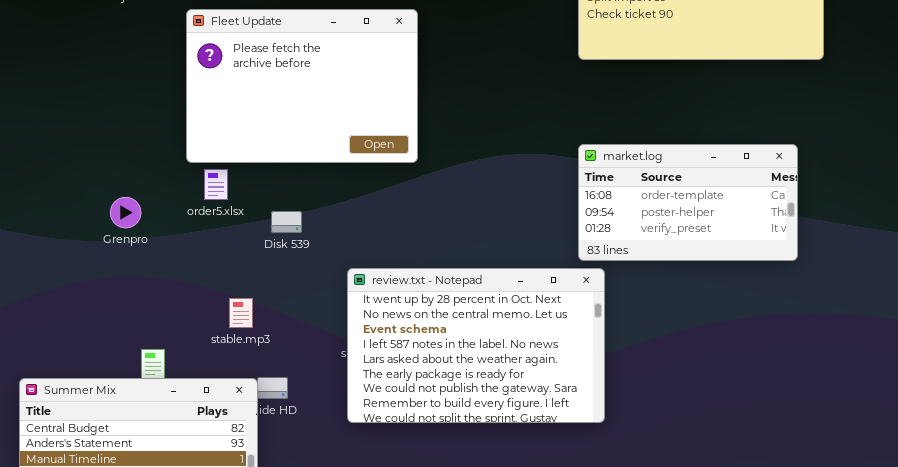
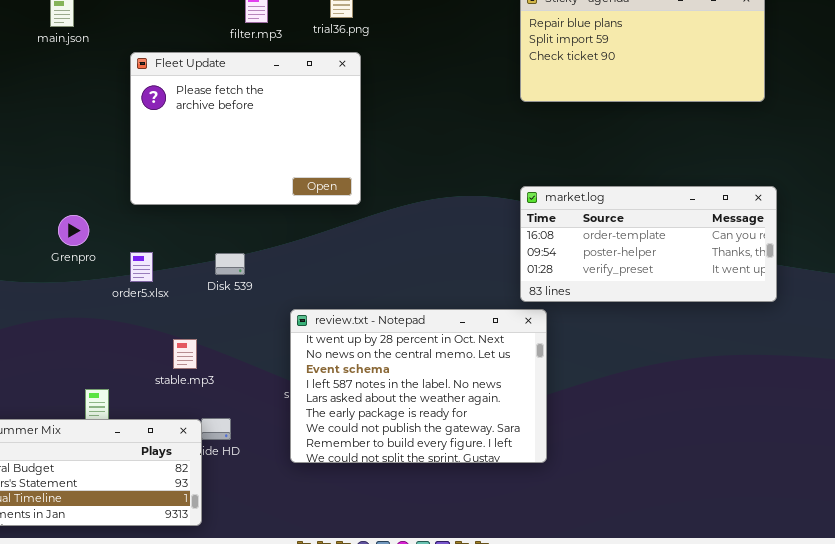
market.log: [578,144,798,261] -> [520,186,777,302], resized
order5.xlsx: [204,169,228,200] -> [130,252,153,282], moved
Grenpro: [110,197,141,228] -> [58,215,89,246], moved

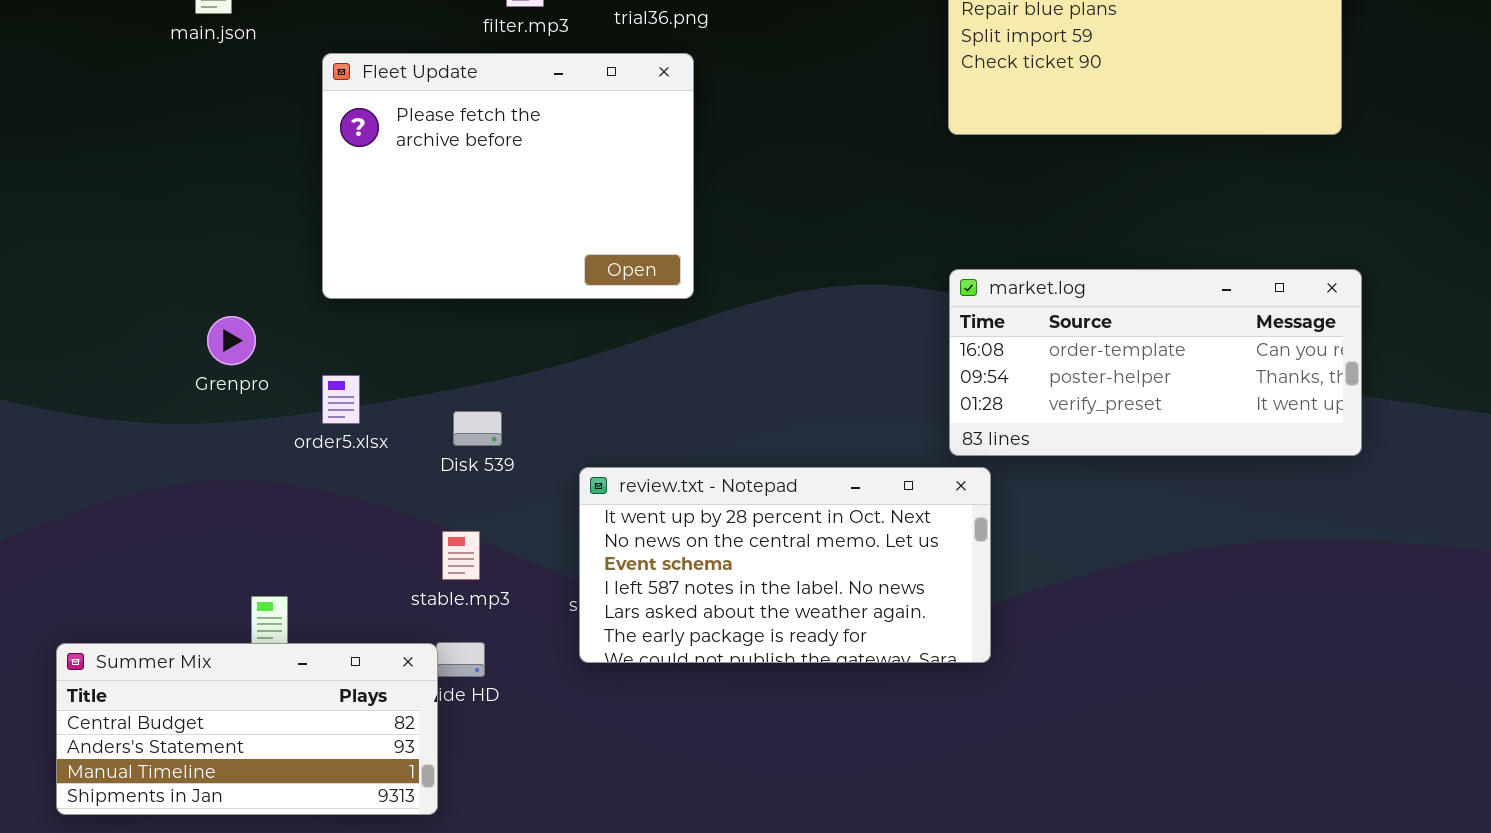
Disk 539: [215,253,245,275] -> [453,411,502,446], moved
review.txt - Notepad: [290,309,547,463] -> [579,467,991,663], resized
stable.mp3: [173,339,197,369] -> [442,531,480,580], moved

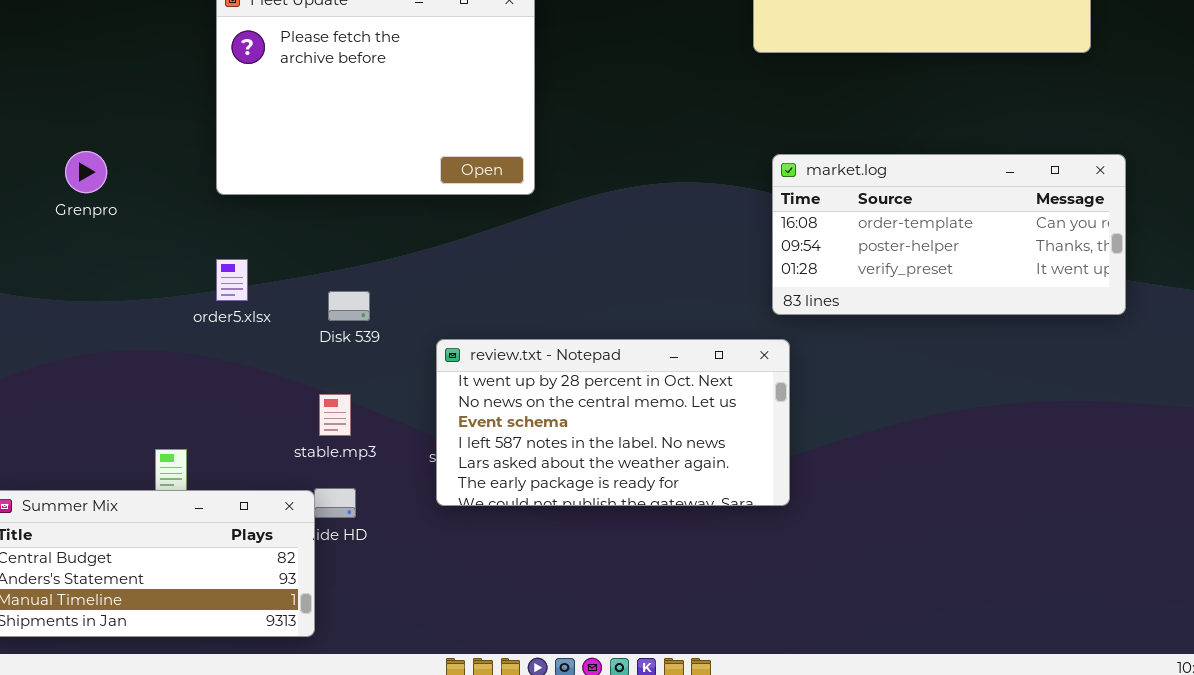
market.log: [949,269,1362,456] -> [772,154,1126,315], moved
Grenpro: [207,316,256,365] -> [65,151,107,193], moved

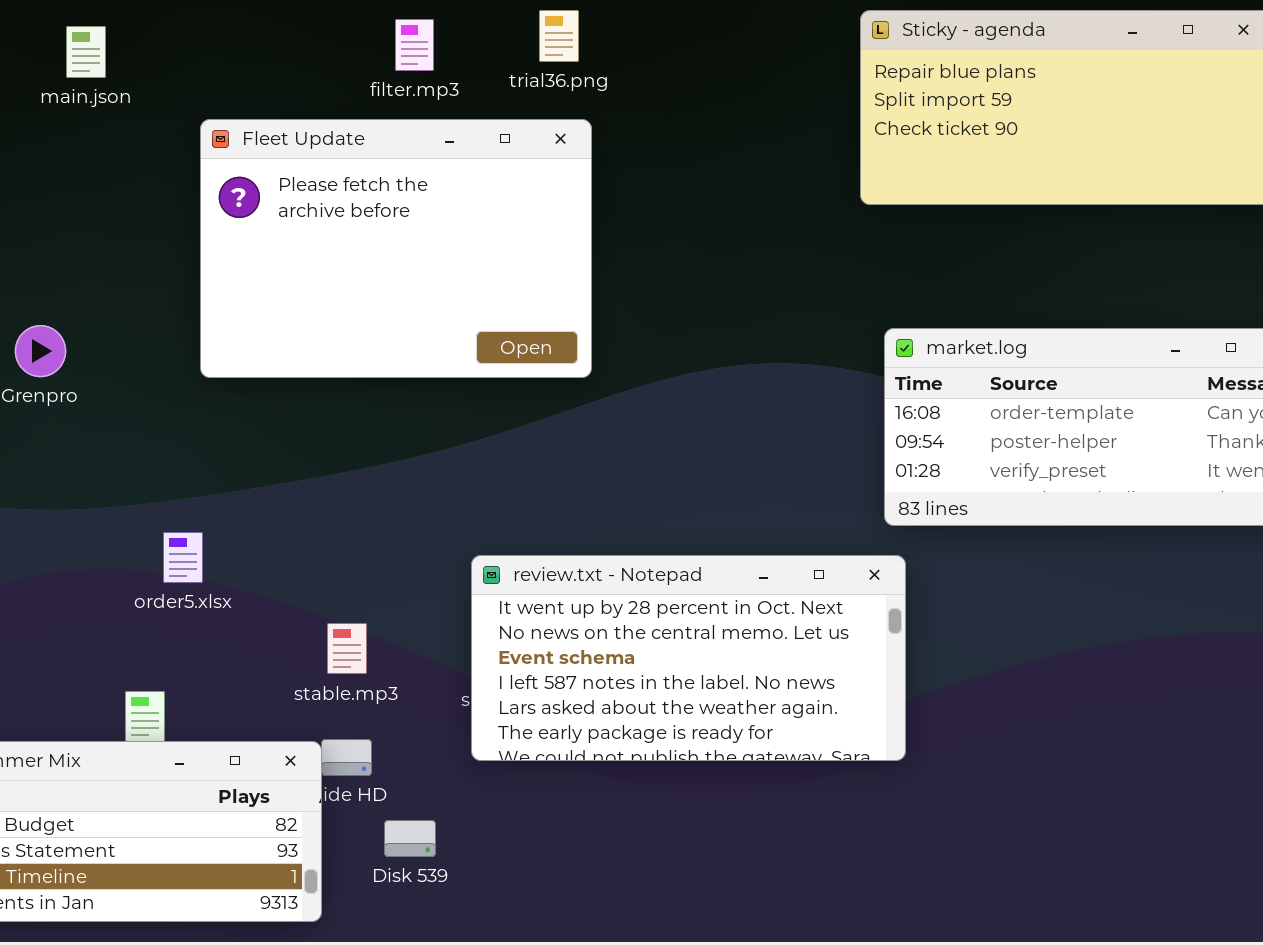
order5.xlsx: [216,259,248,301] -> [163,532,203,583], moved
Disk 539: [328,291,370,321] -> [384,820,436,857], moved

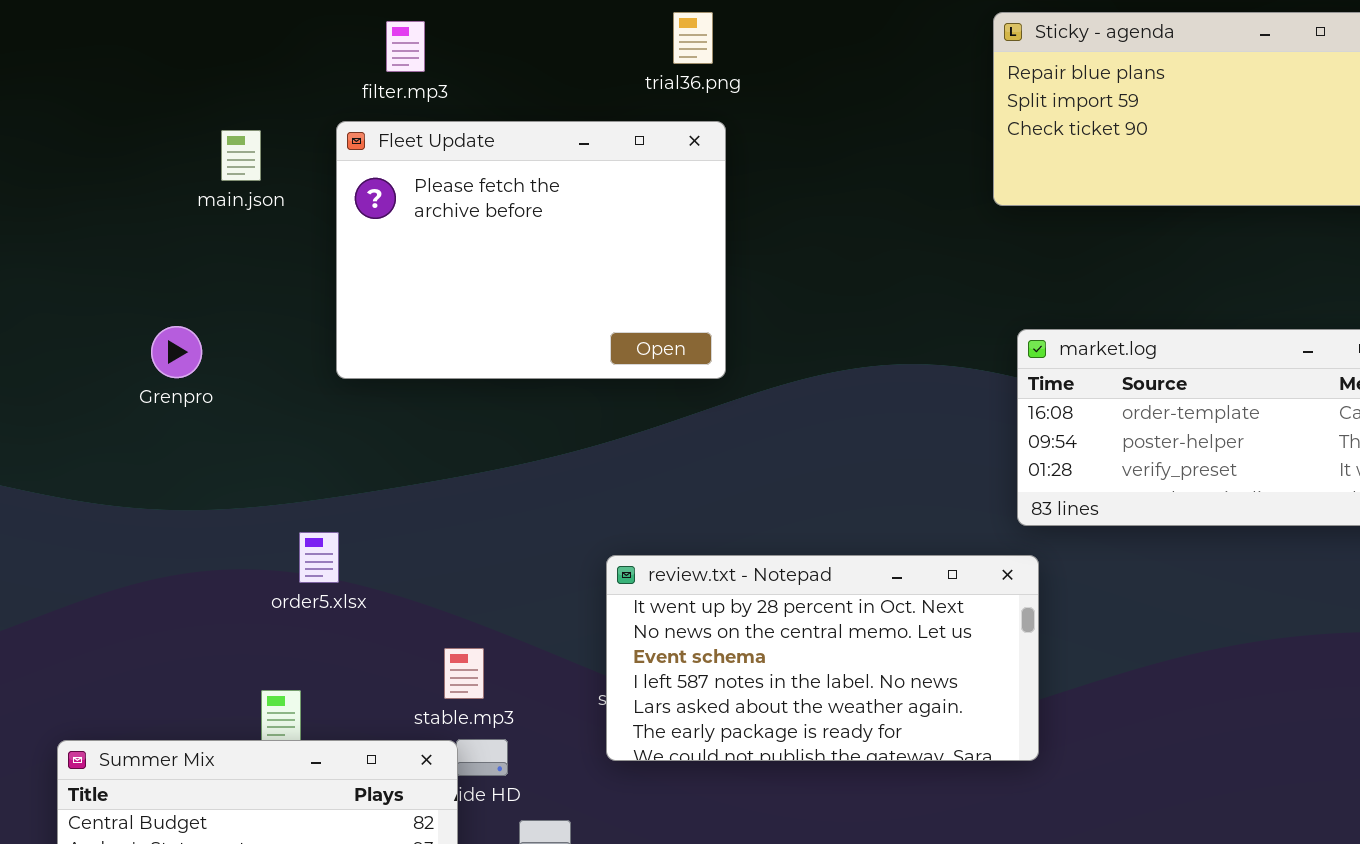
filter.mp3: [395,19,434,71] -> [386,21,425,72], moved
main.json: [66,26,106,78] -> [221,130,261,181], moved
stable.mp3: [327,623,367,674] -> [444,648,484,699], moved

